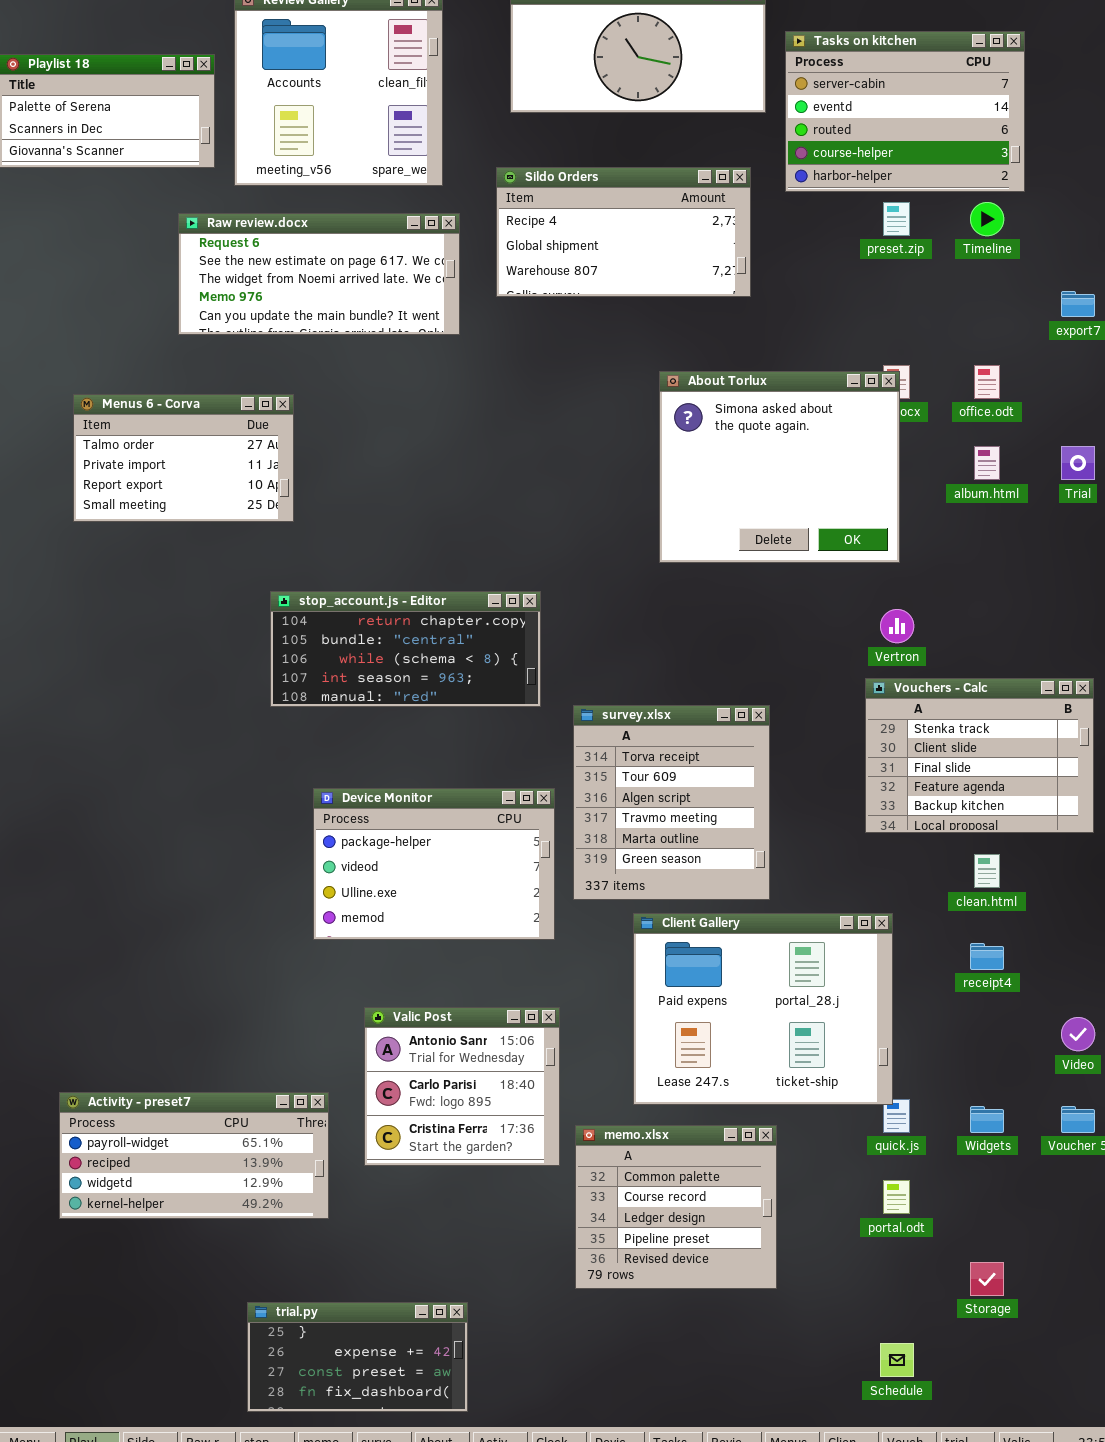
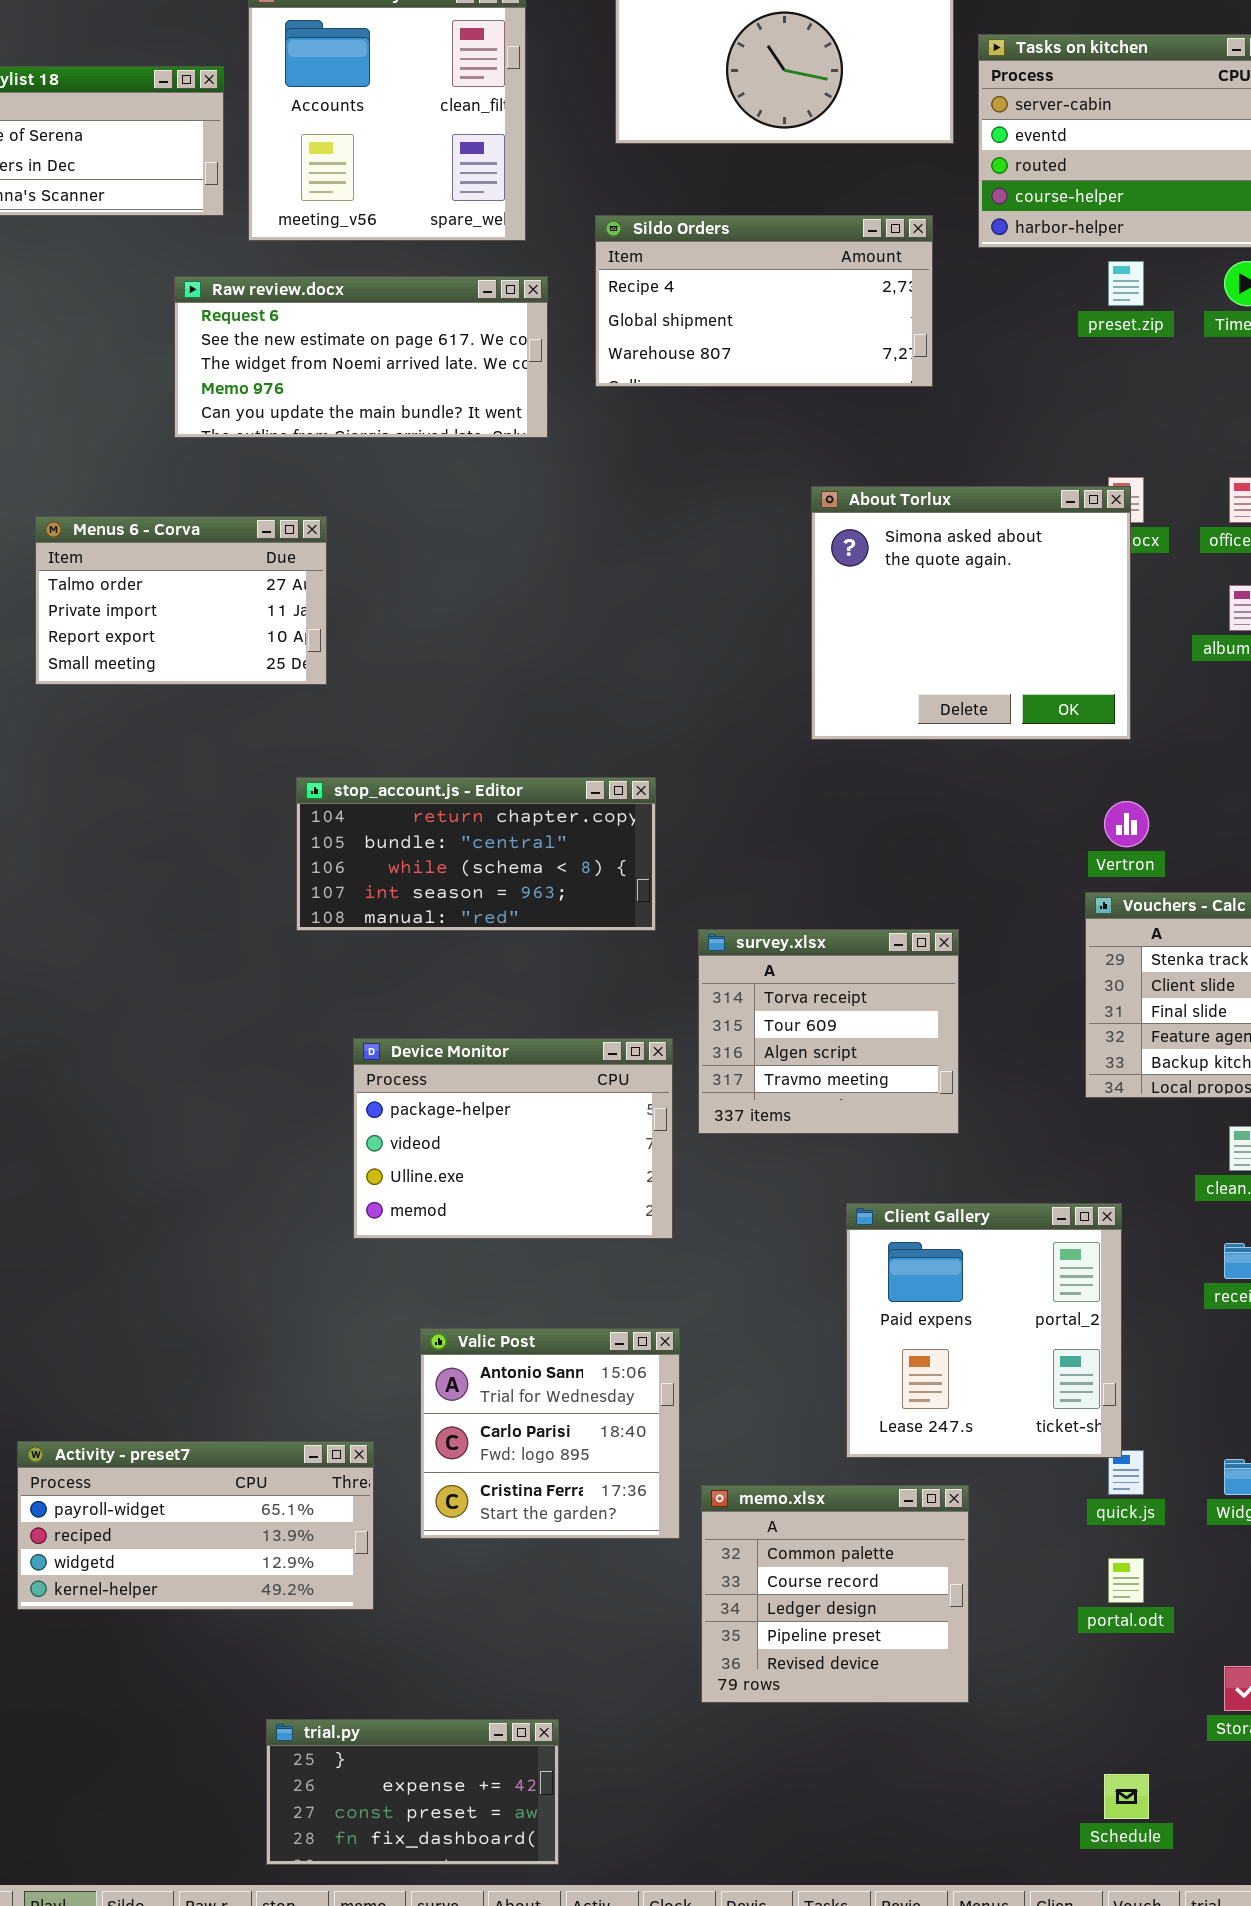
survey.xlsx: [573,705,770,900] -> [698,929,959,1134], resized
Client Gallery: [633,913,893,1105] -> [846,1203,1122,1458], resized

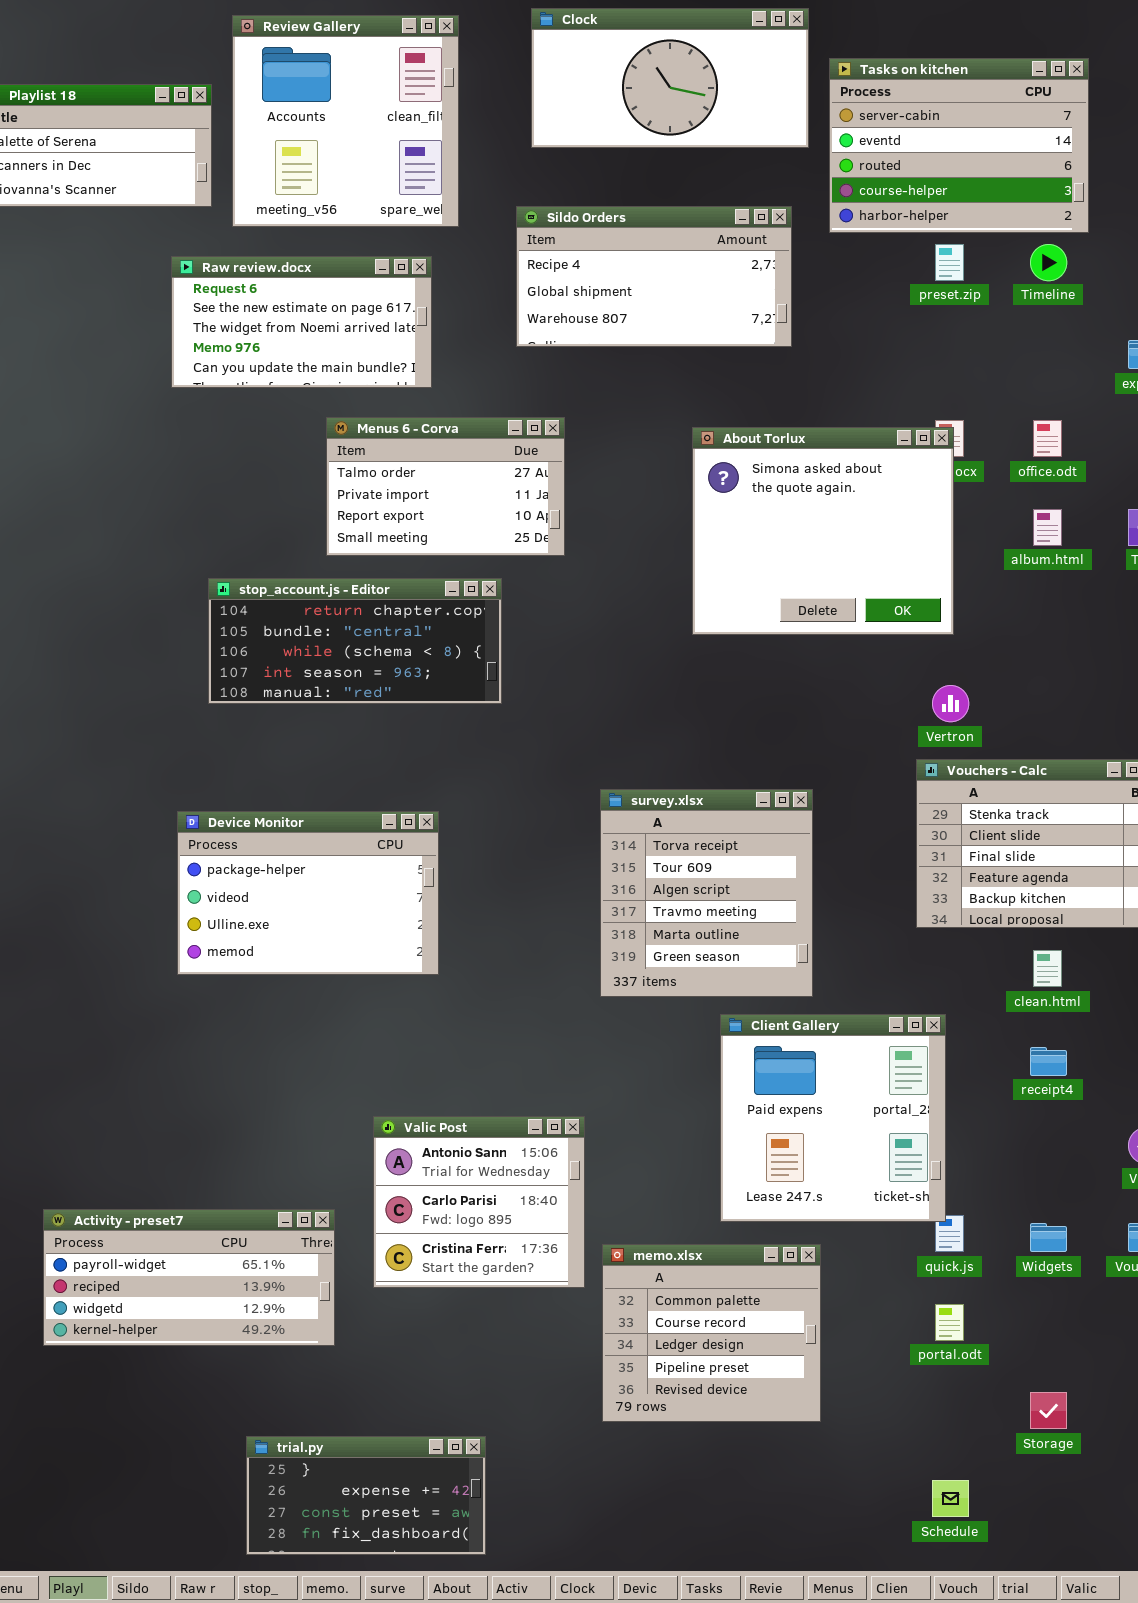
Raw review.docx: [174,276,548,438] -> [171,256,432,388], resized
Menus 6 - Corva: [35,516,327,685] -> [326,417,565,556], moved
stop_account.js - Editor: [296,777,656,931] -> [208,578,502,704], moved
survey.xlsx: [698,929,959,1134] -> [600,789,813,997], resized
Device Monitor: [353,1038,673,1239] -> [177,811,439,975], moved

